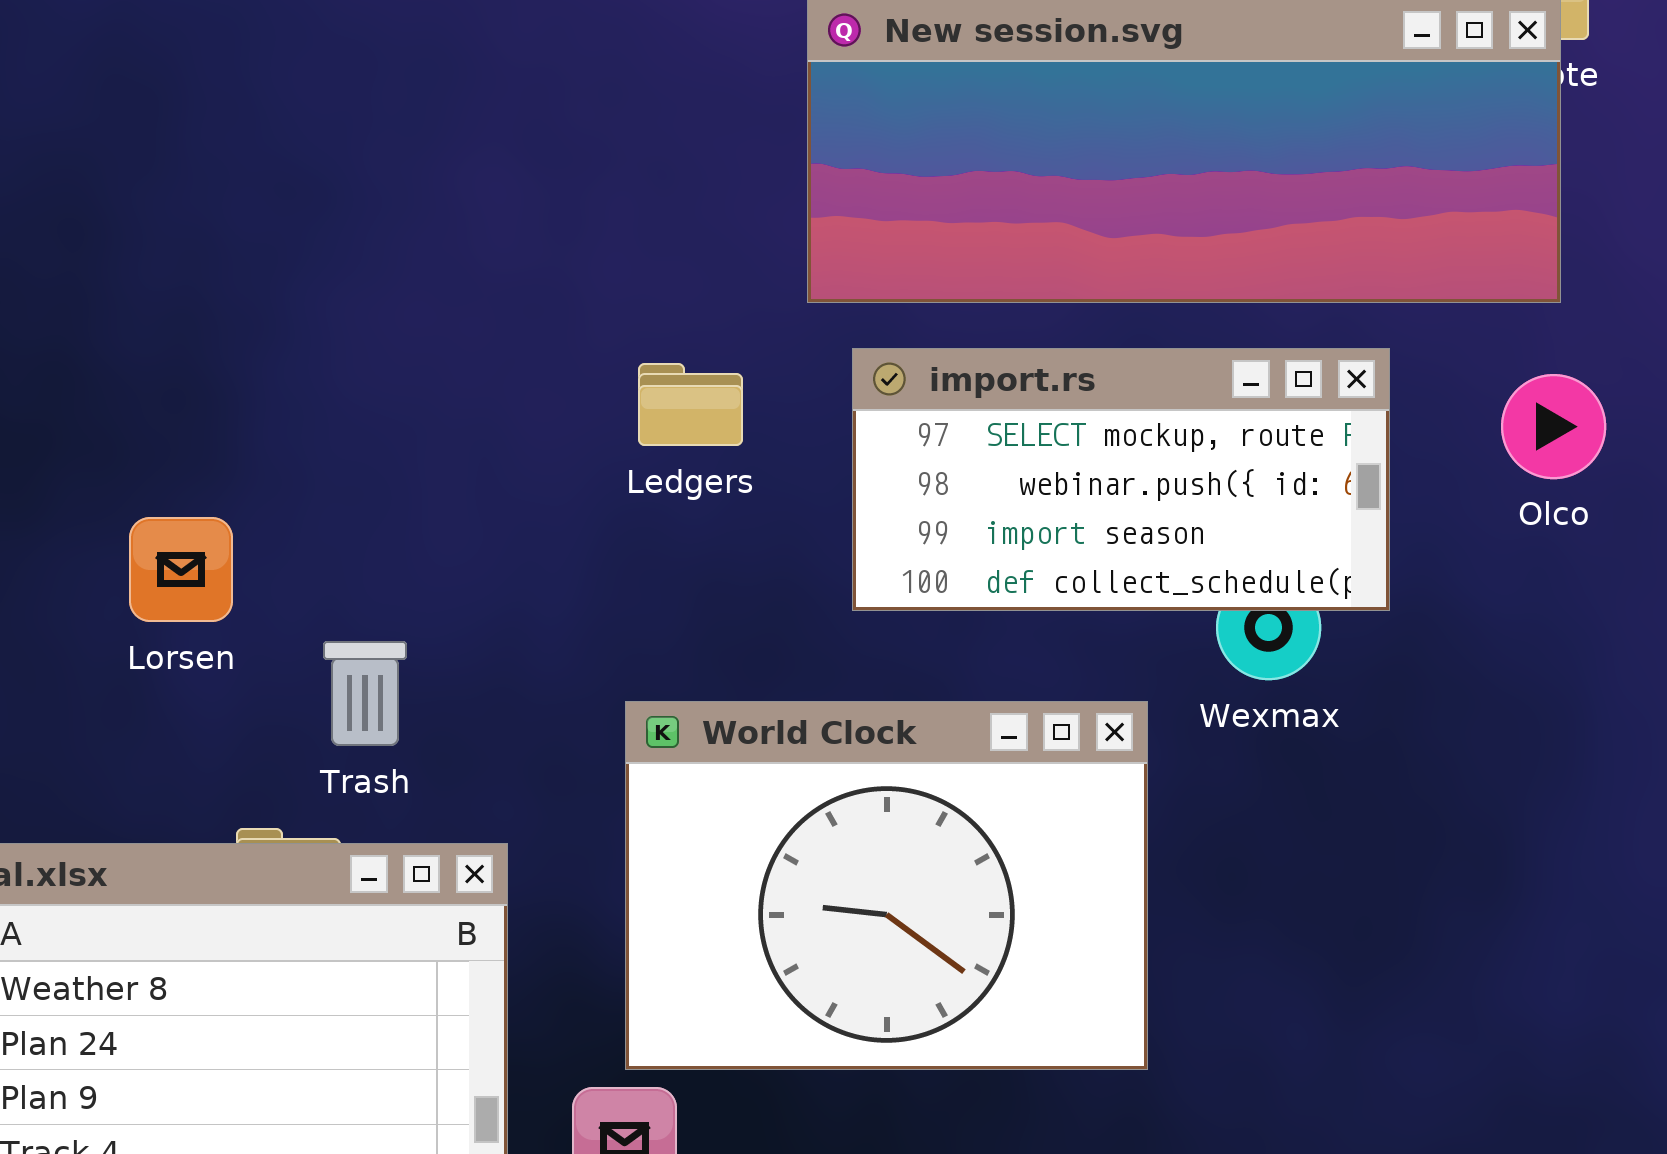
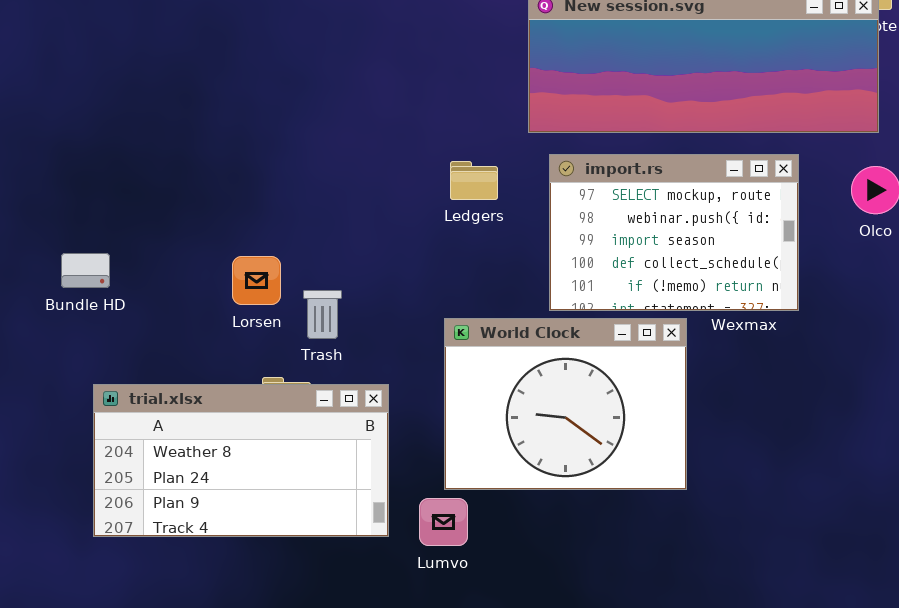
import.rs: [852,348,1390,611] -> [549,154,799,311], resized
Lorsen: [129,517,233,622] -> [232,256,281,305], moved

